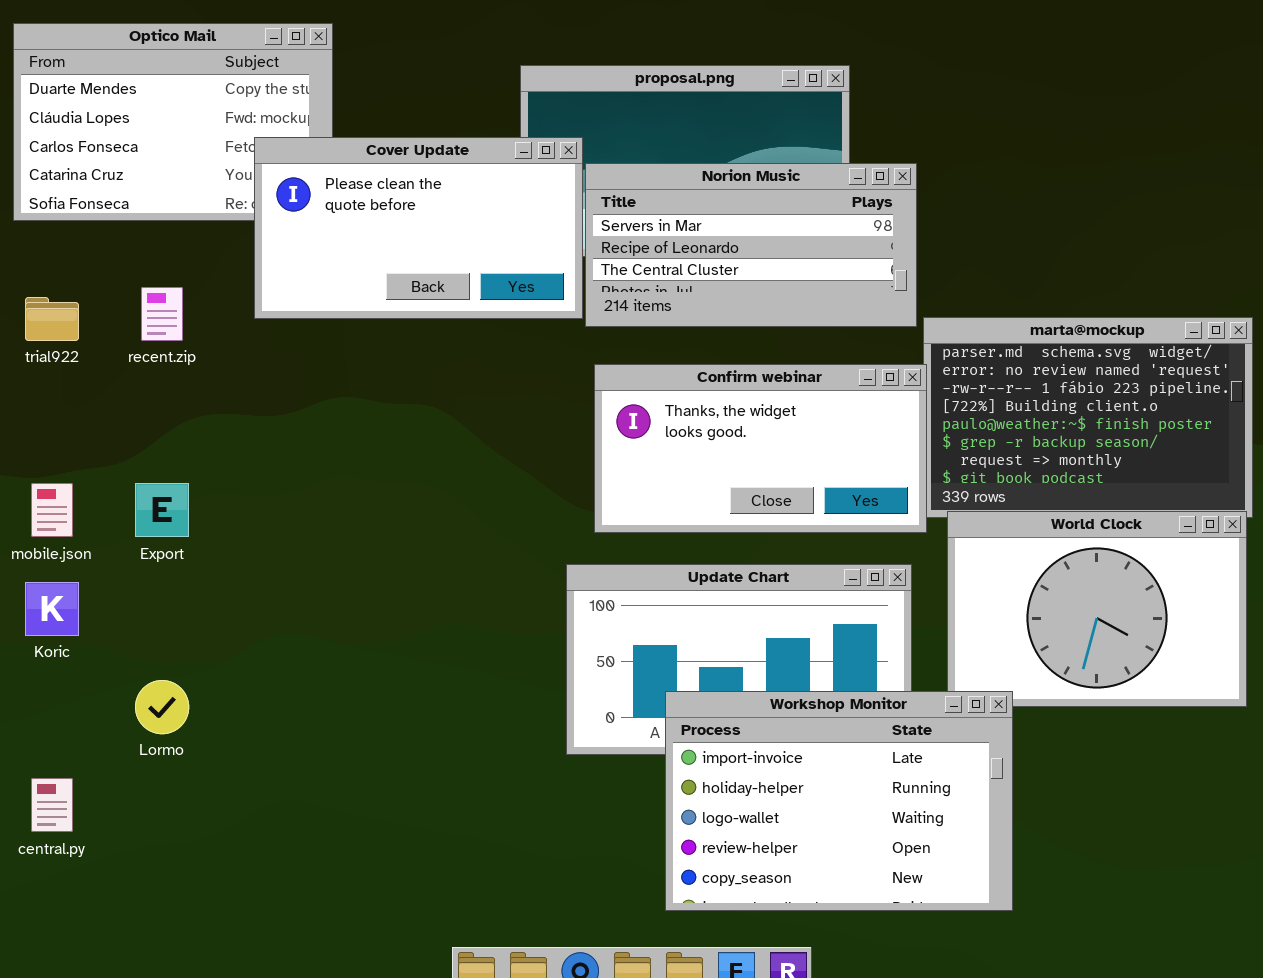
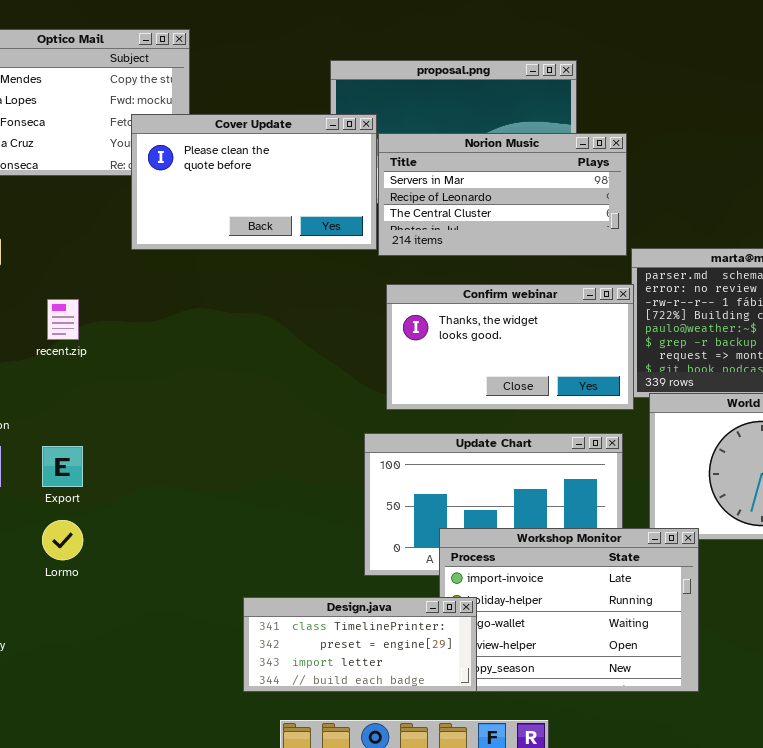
recent.zip: [141,287,183,341] -> [47,299,79,340], moved
Export: [135,483,189,537] -> [42,446,83,487], moved
Design.java: none -> [243,597,477,692], opened

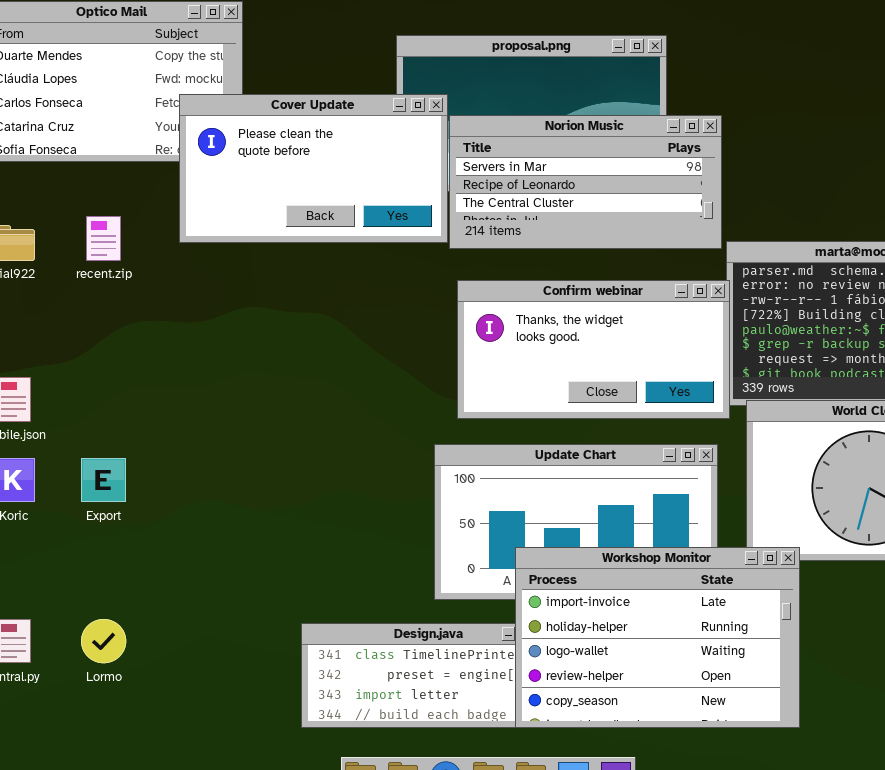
recent.zip: [47,299,79,340] -> [86,216,121,261], moved
Lormo: [42,520,83,560] -> [81,619,126,663], moved
Workshop Monitor: [439,528,699,692] -> [515,547,800,728], raised

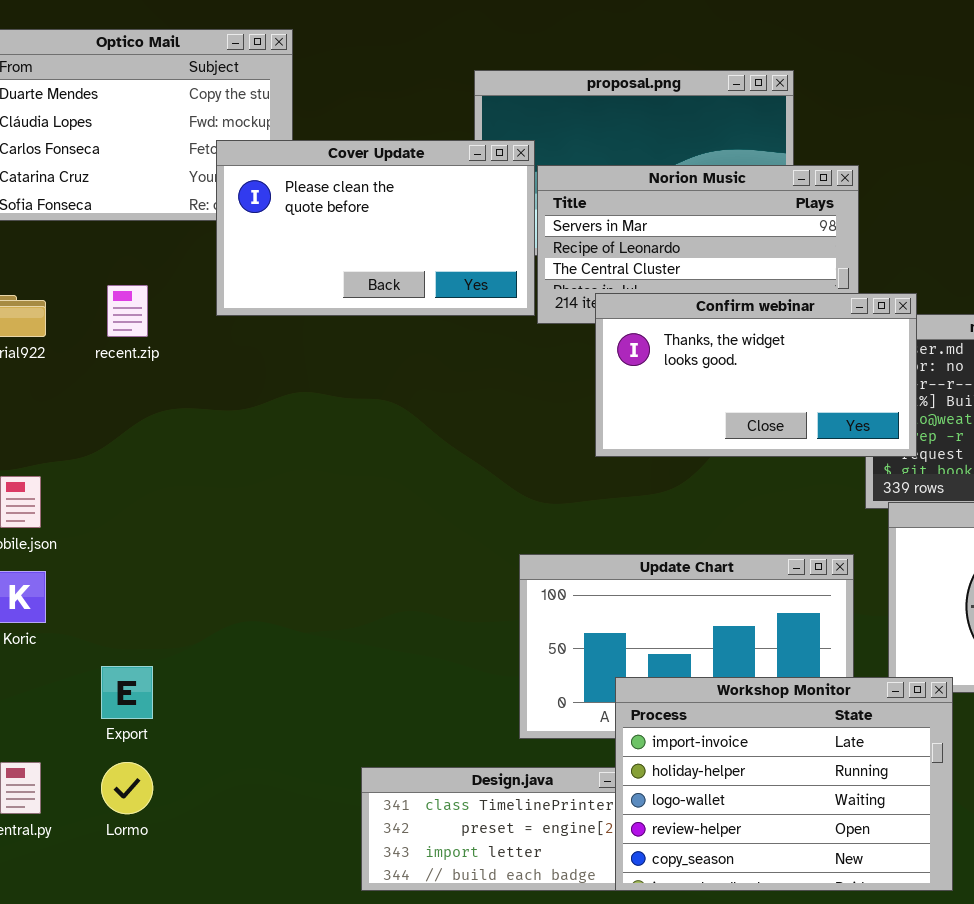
Confirm webinar: [457,280,730,419] -> [595,293,917,457], moved
Export: [81,458,126,502] -> [101,666,153,719], moved

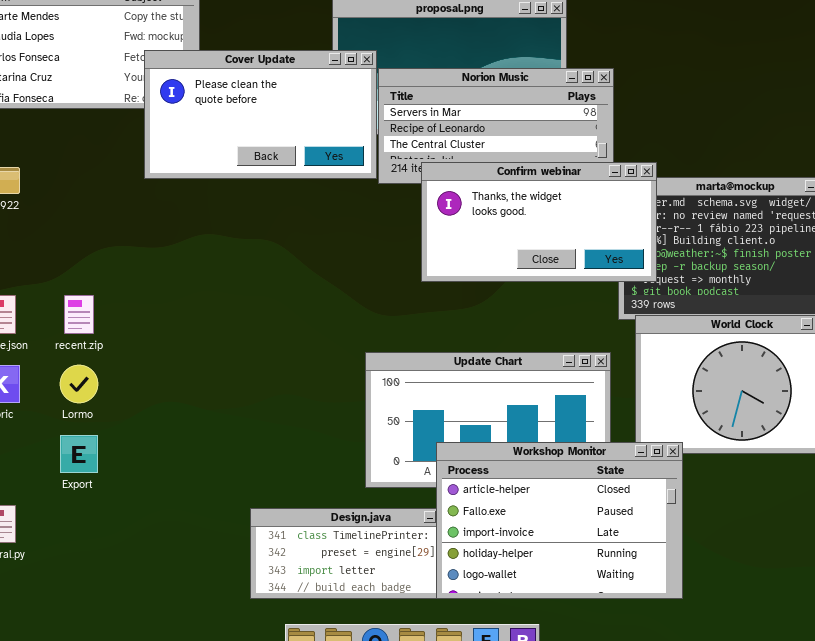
recent.zip: [107,285,148,337] -> [64,295,94,334], moved
Workshop Monitor: [615,677,953,891] -> [436,442,683,599], scrolled up 2 rows
Lormo: [101,762,153,814] -> [60,365,98,403], moved

